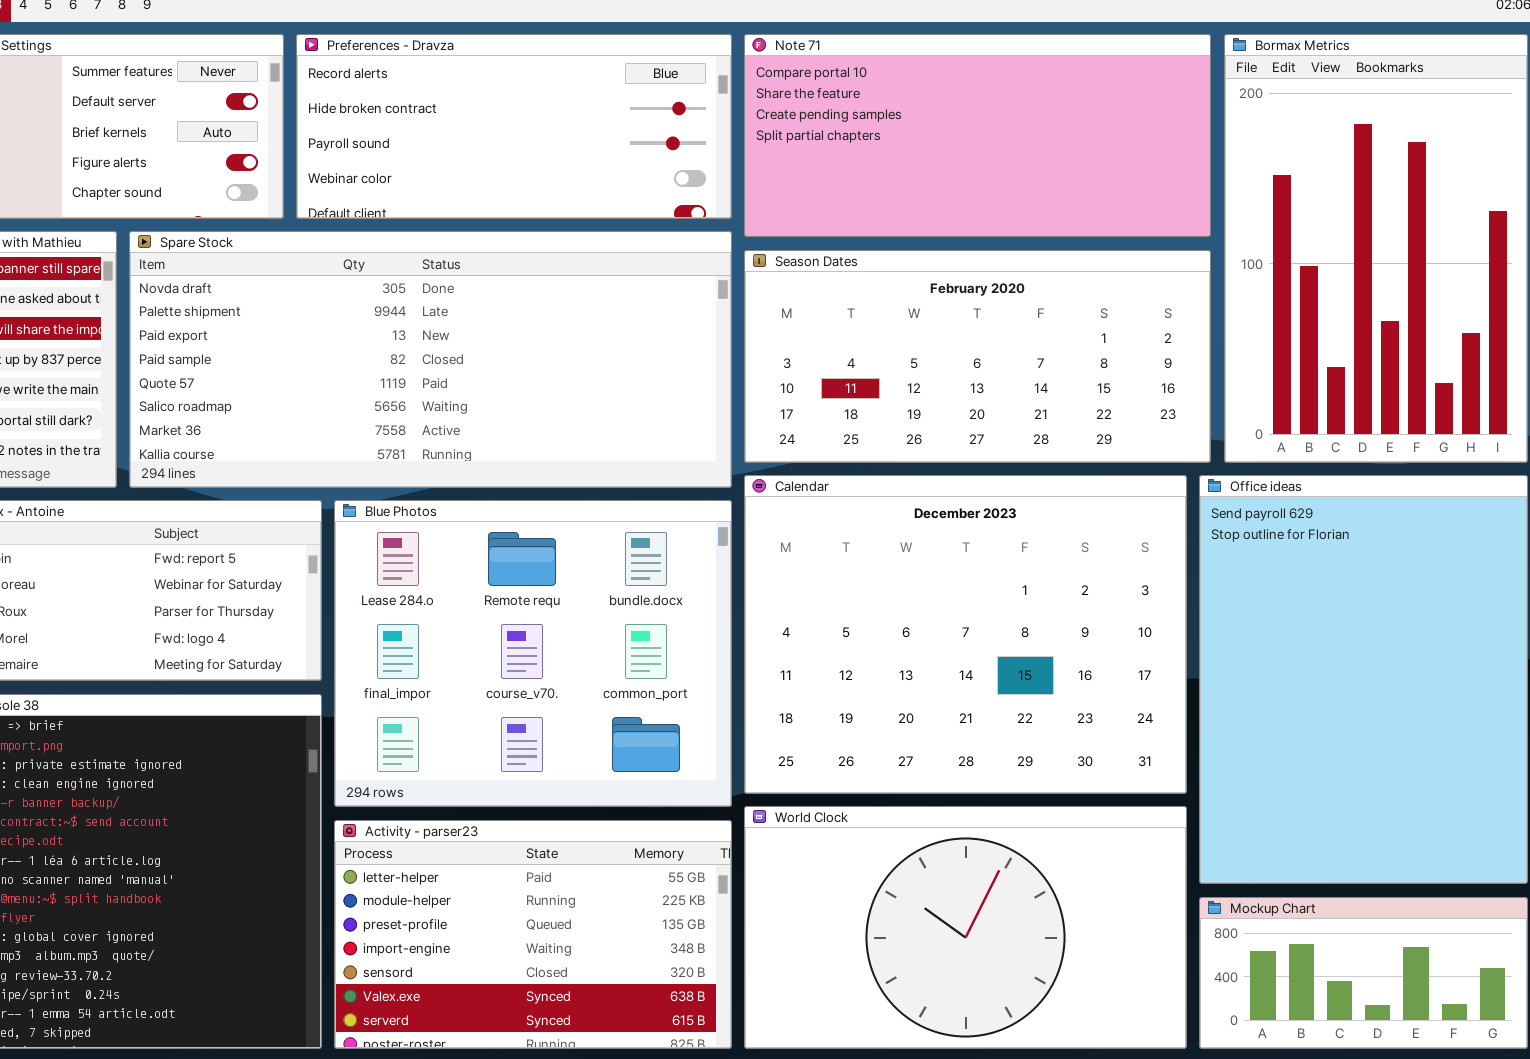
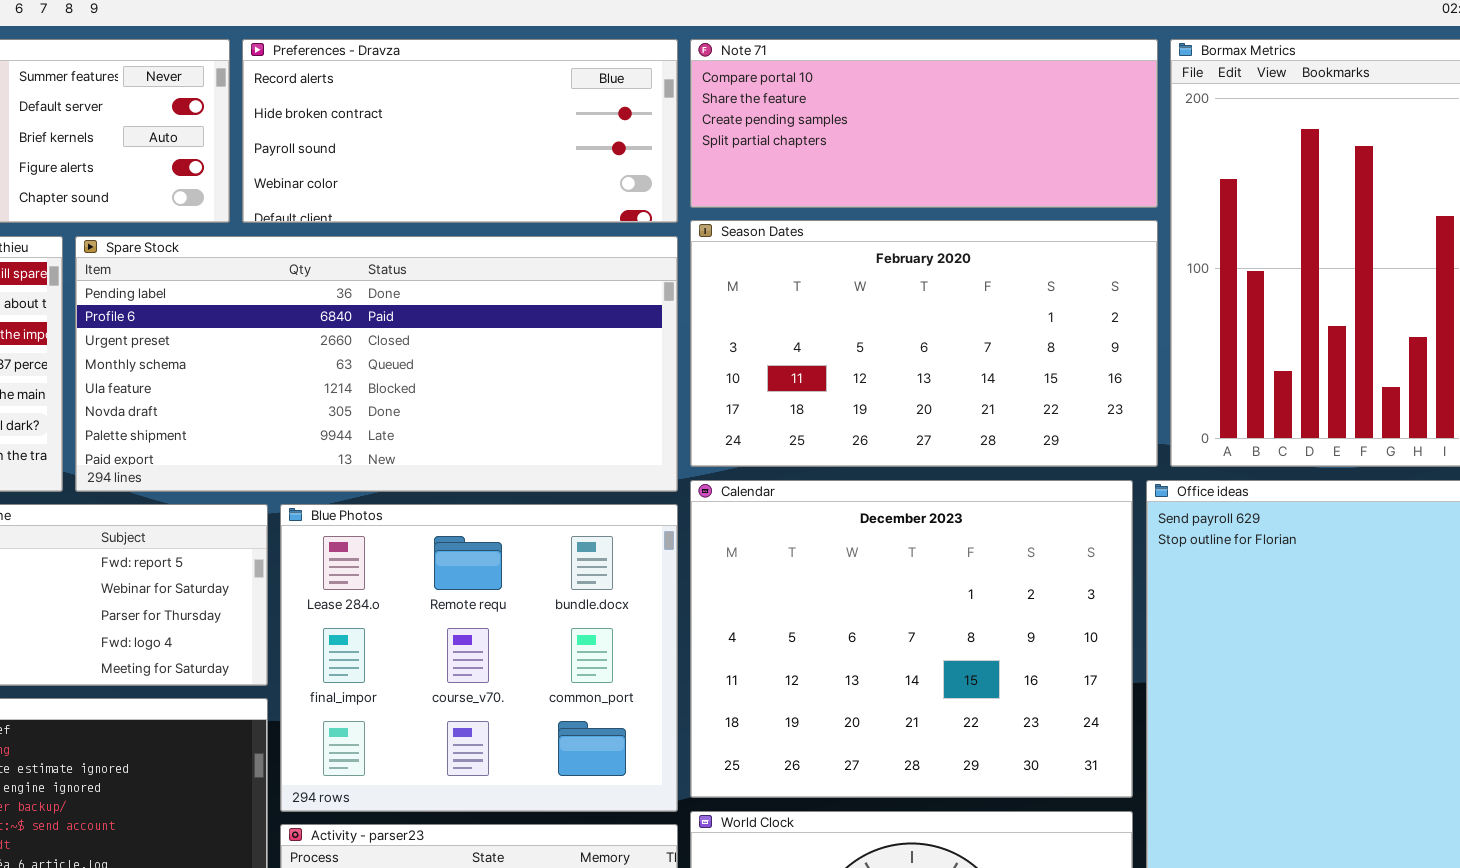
Note 71: [744,34,1211,237] -> [690,39,1158,208], resized
Spare Stock: [129,231,732,488] -> [75,236,678,492], scrolled up 5 rows
Season Dates: [744,250,1211,463] -> [690,220,1158,467], resized

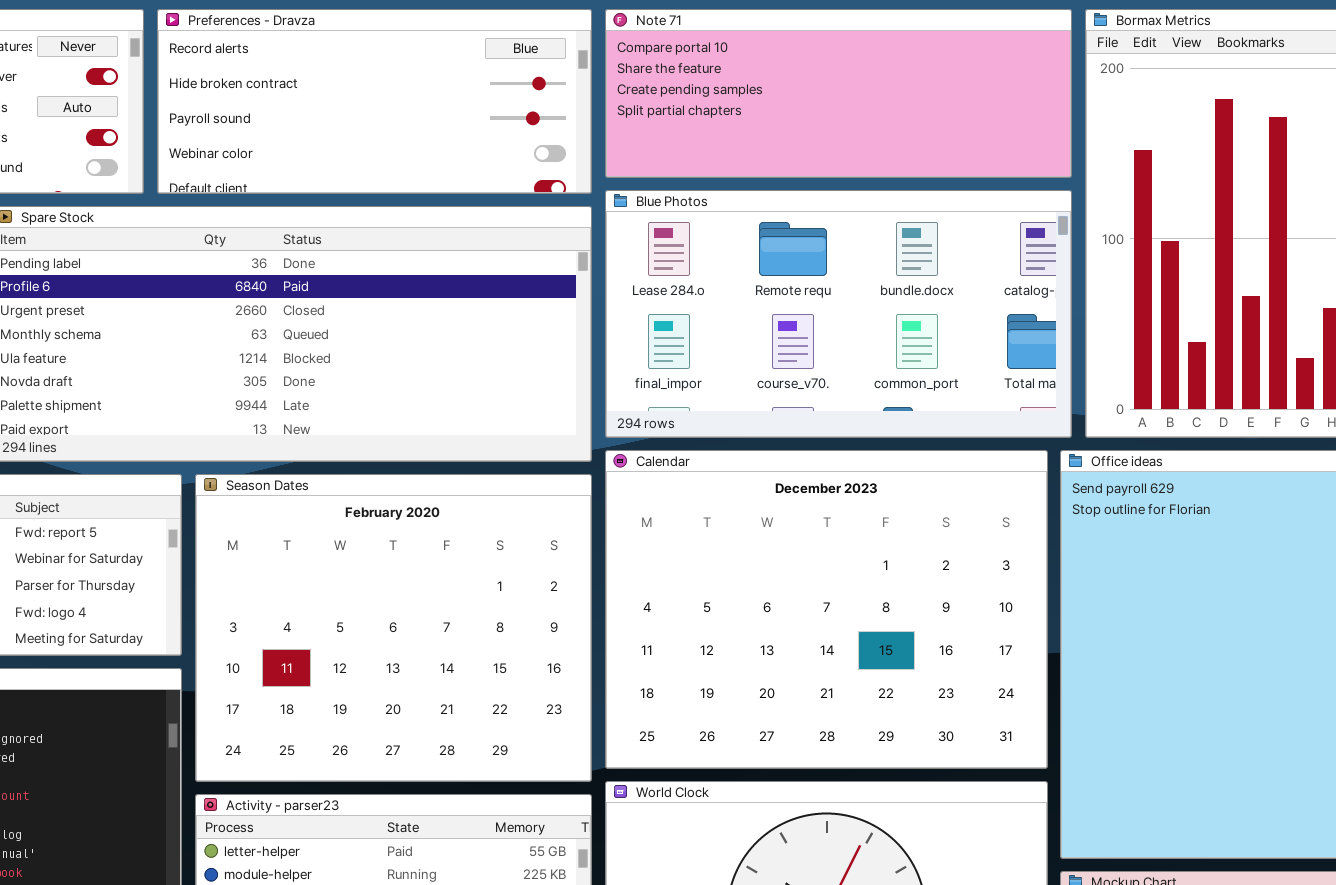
Season Dates: [690,220,1158,467] -> [195,474,592,782], moved, resized
Blue Photos: [280,504,678,812] -> [605,190,1072,438], moved, resized

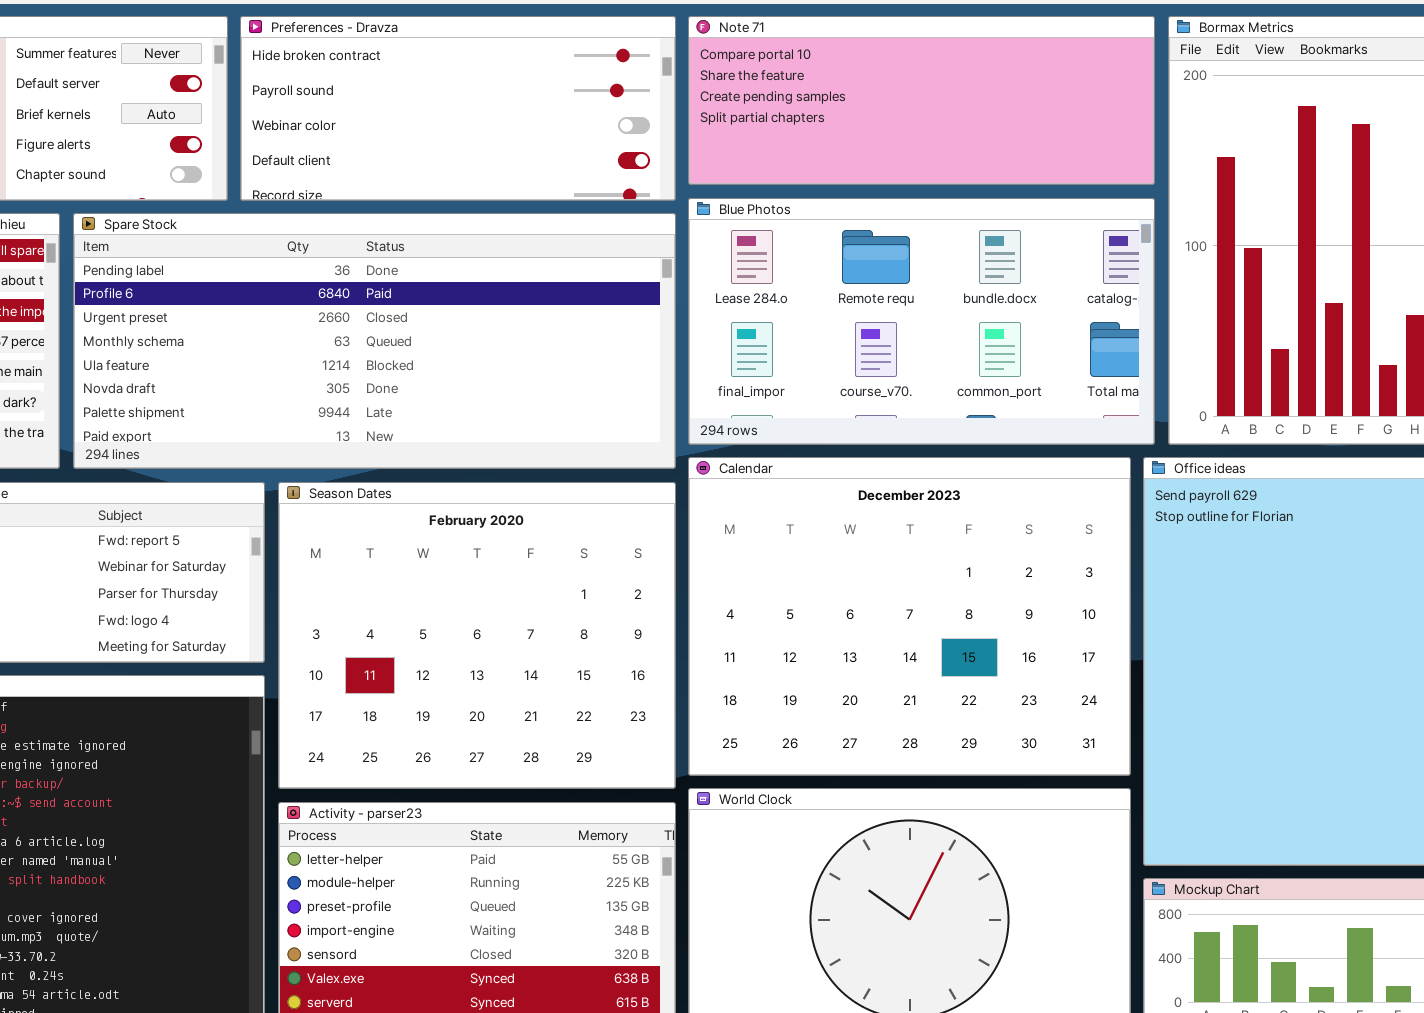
Preferences - Dravza: [157,9,592,194] -> [240,16,676,201], scrolled down 1 row

